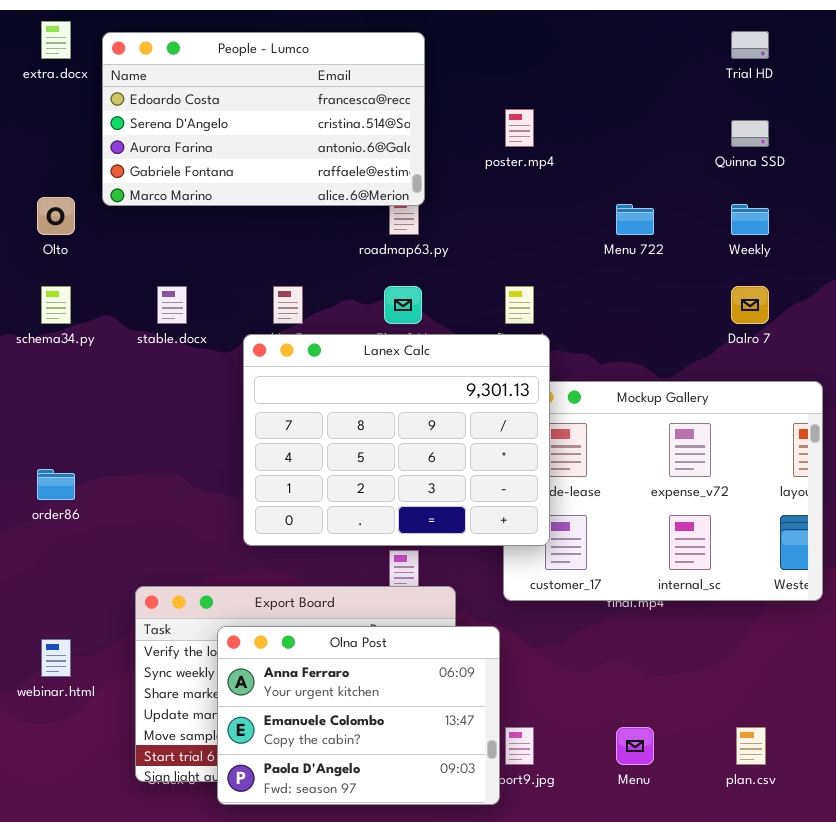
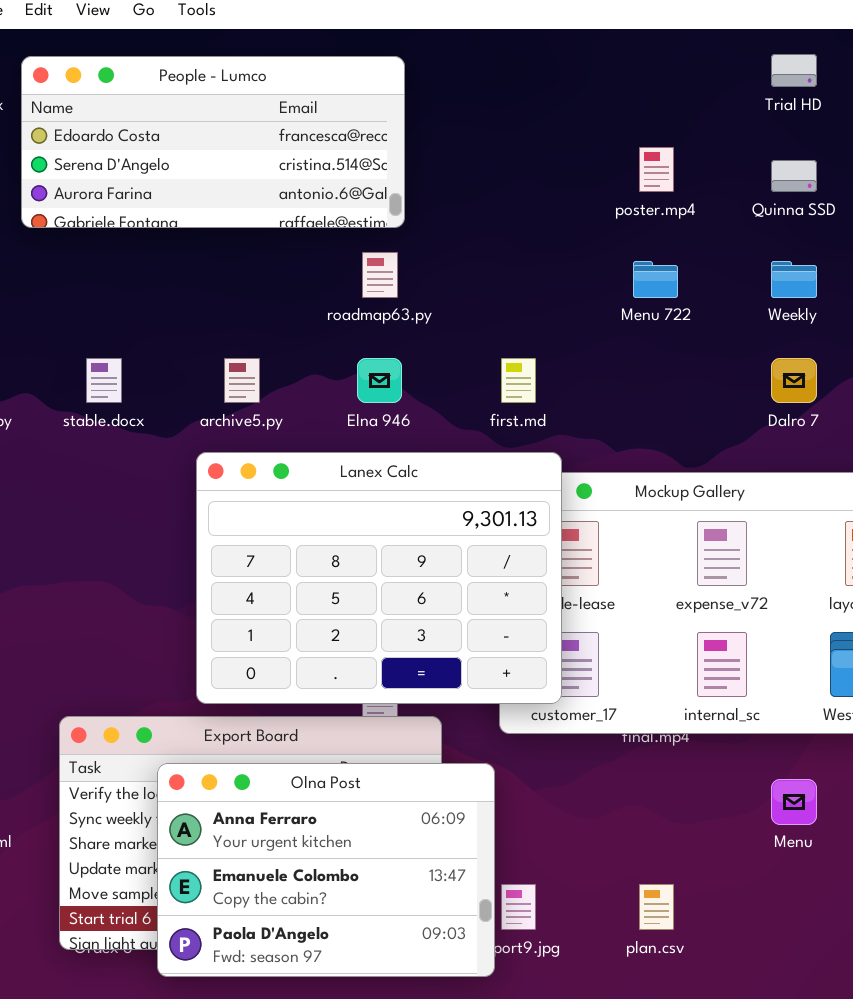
People - Lumco: [102,32,425,206] -> [21,56,405,228], resized
poster.mp4: [505,109,534,147] -> [639,147,674,192], moved
Lanex Calc: [243,334,550,546] -> [196,452,562,704], moved
Menu: [616,727,654,765] -> [771,779,817,825], moved
plan.csv: [736,727,766,765] -> [639,884,674,930], moved

